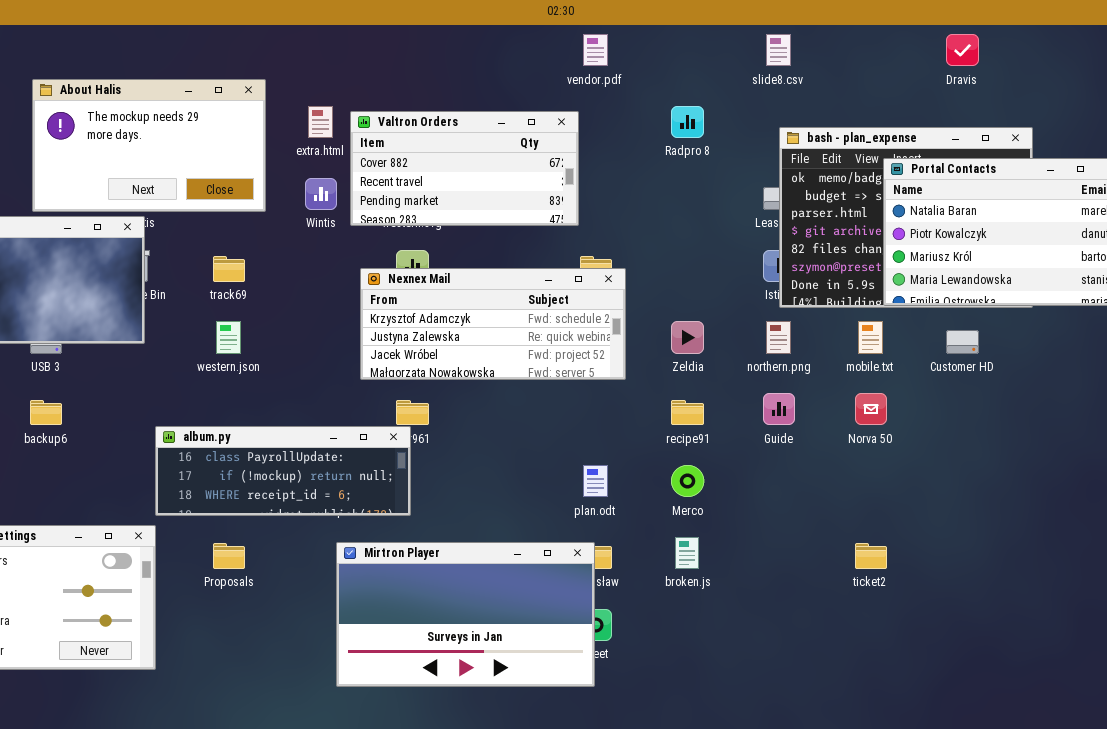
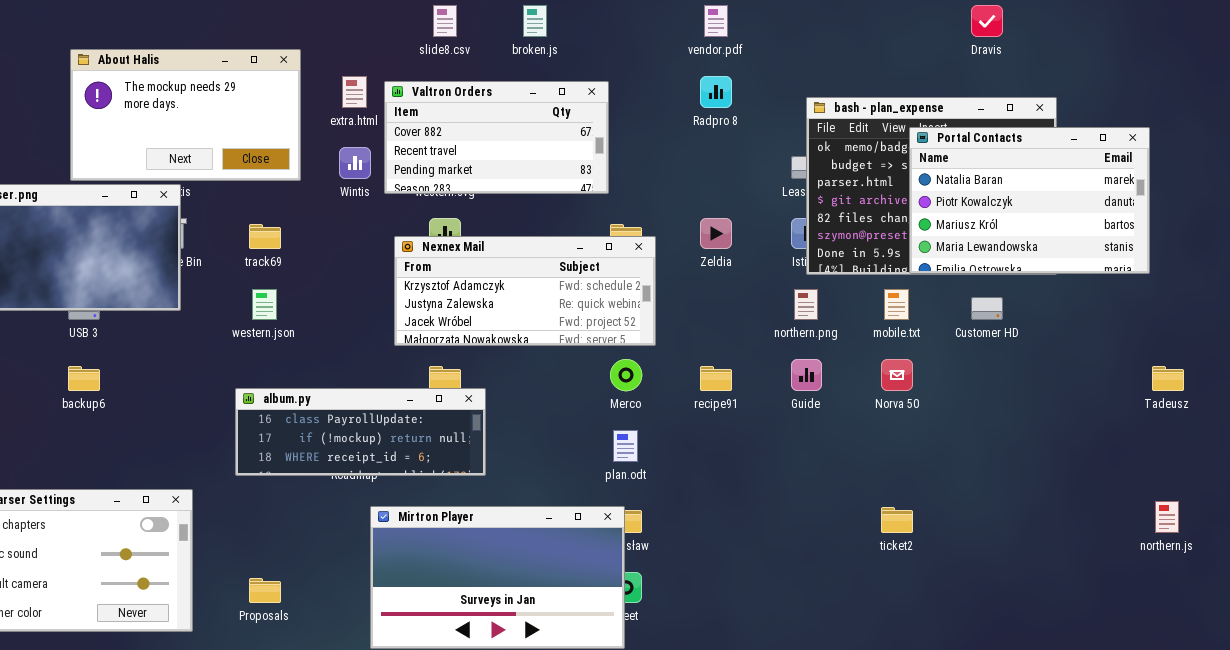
vendor.pdf: [583,34,608,66] -> [704,5,728,37], moved
slide8.csv: [766,34,791,66] -> [433,5,457,37], moved
Zeldia: [671,321,704,354] -> [700,218,732,249], moved
album.py: [155,426,411,516] -> [235,388,486,476], moved
Merco: [671,465,704,497] -> [610,359,642,391], moved
broken.js: [675,537,699,569] -> [523,5,547,37], moved
Proposals: [213,543,245,569] -> [249,578,281,603], moved

